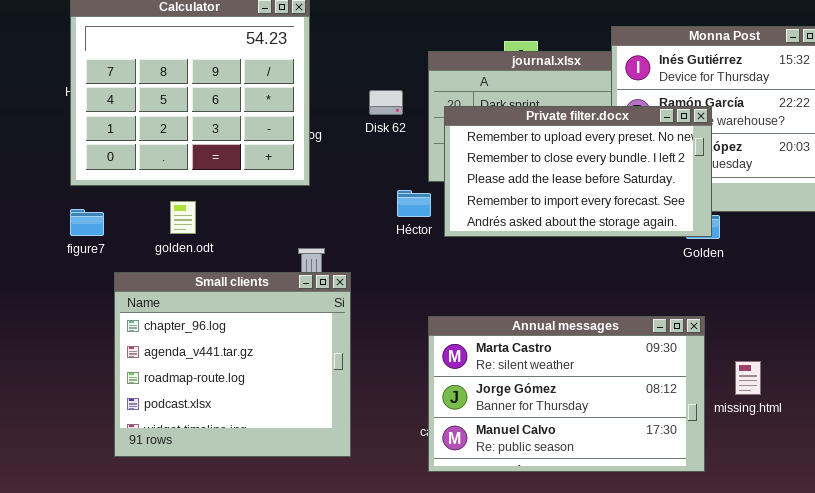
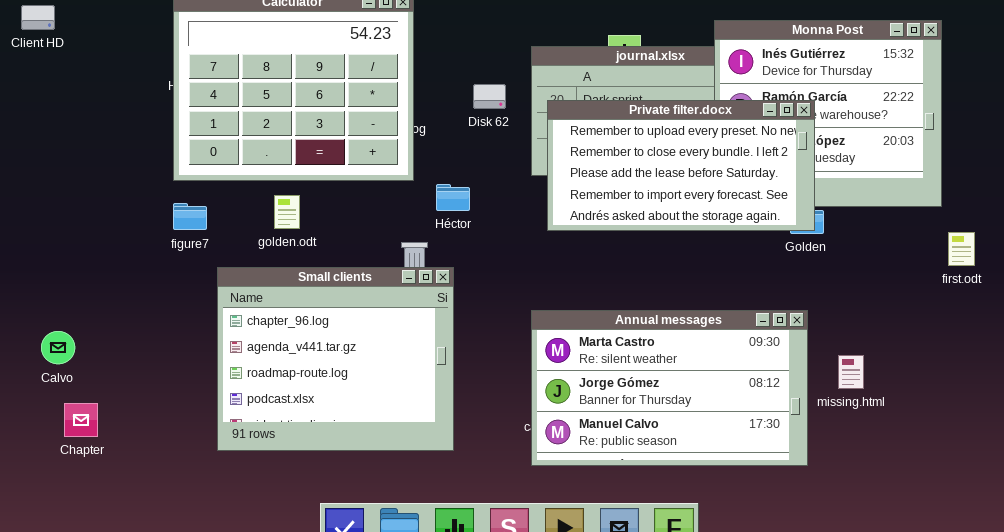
Héctor: [397,190,431,217] -> [436,184,470,211], moved

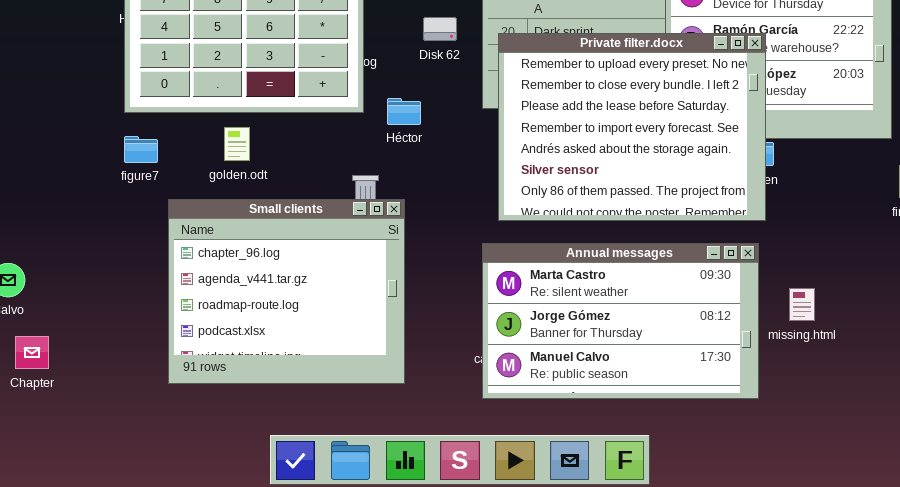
Private filter.docx: [547,100,815,231] -> [498,33,766,221], resized
Héctor: [436,184,470,211] -> [387,98,421,125], moved

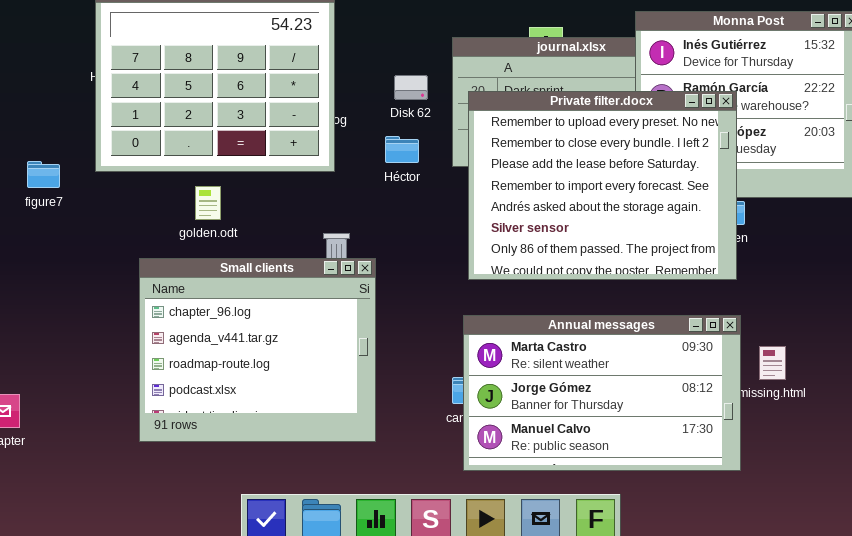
Héctor: [387,98,421,125] -> [385,136,419,163], moved
figure7: [124,136,158,163] -> [27,161,60,188], moved
Annual messages: [482,243,759,399] -> [463,315,741,471], moved

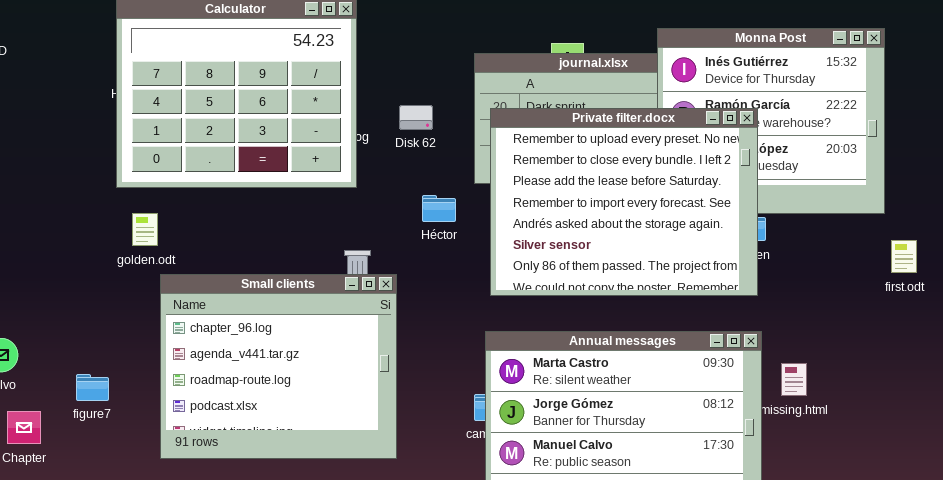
Disk 62: [394,75,428,100] -> [399,105,433,130], moved
Héctor: [385,136,419,163] -> [422,195,456,222], moved
figure7: [27,161,60,188] -> [76,374,109,401], moved
golden.odt: [195,186,221,220] -> [132,213,158,246], moved

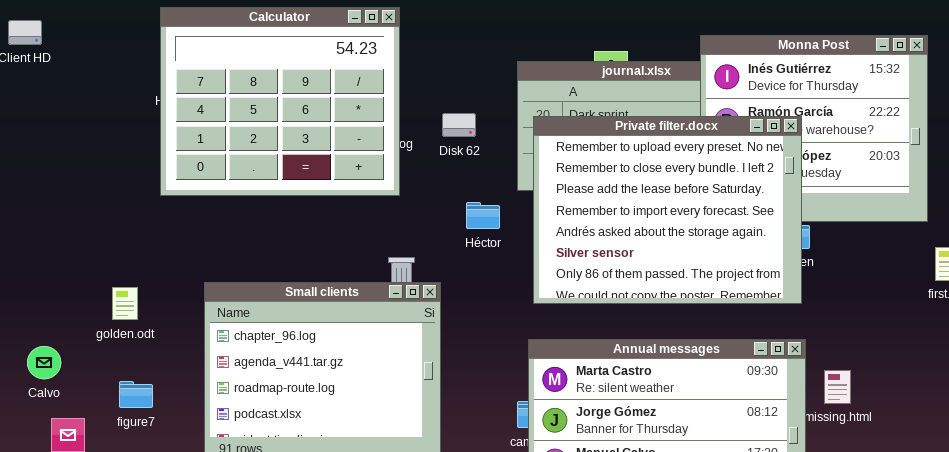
golden.odt: [132,213,158,246] -> [112,287,138,320], moved

